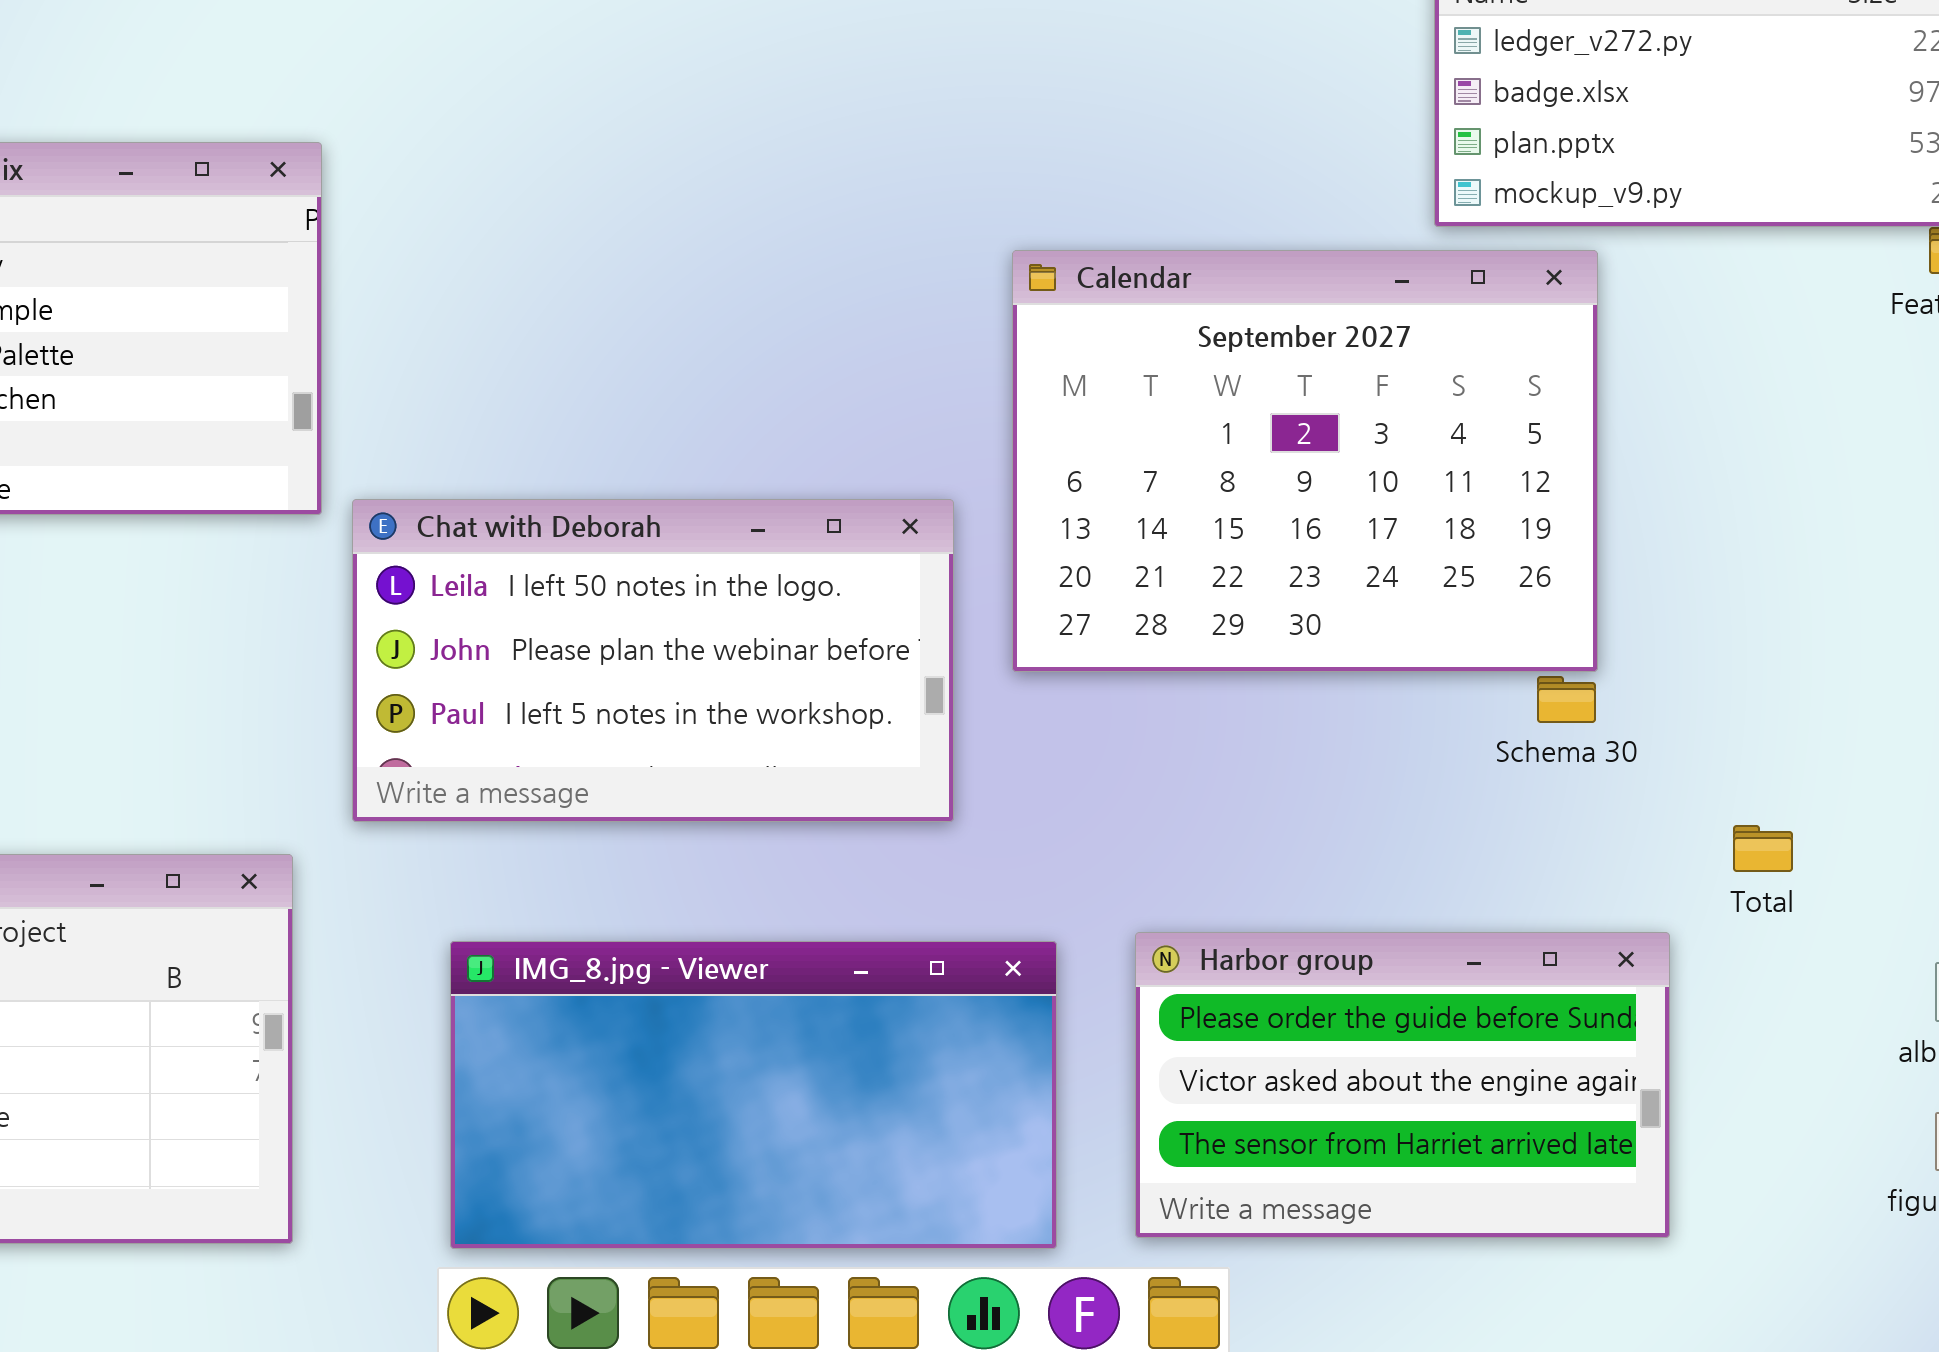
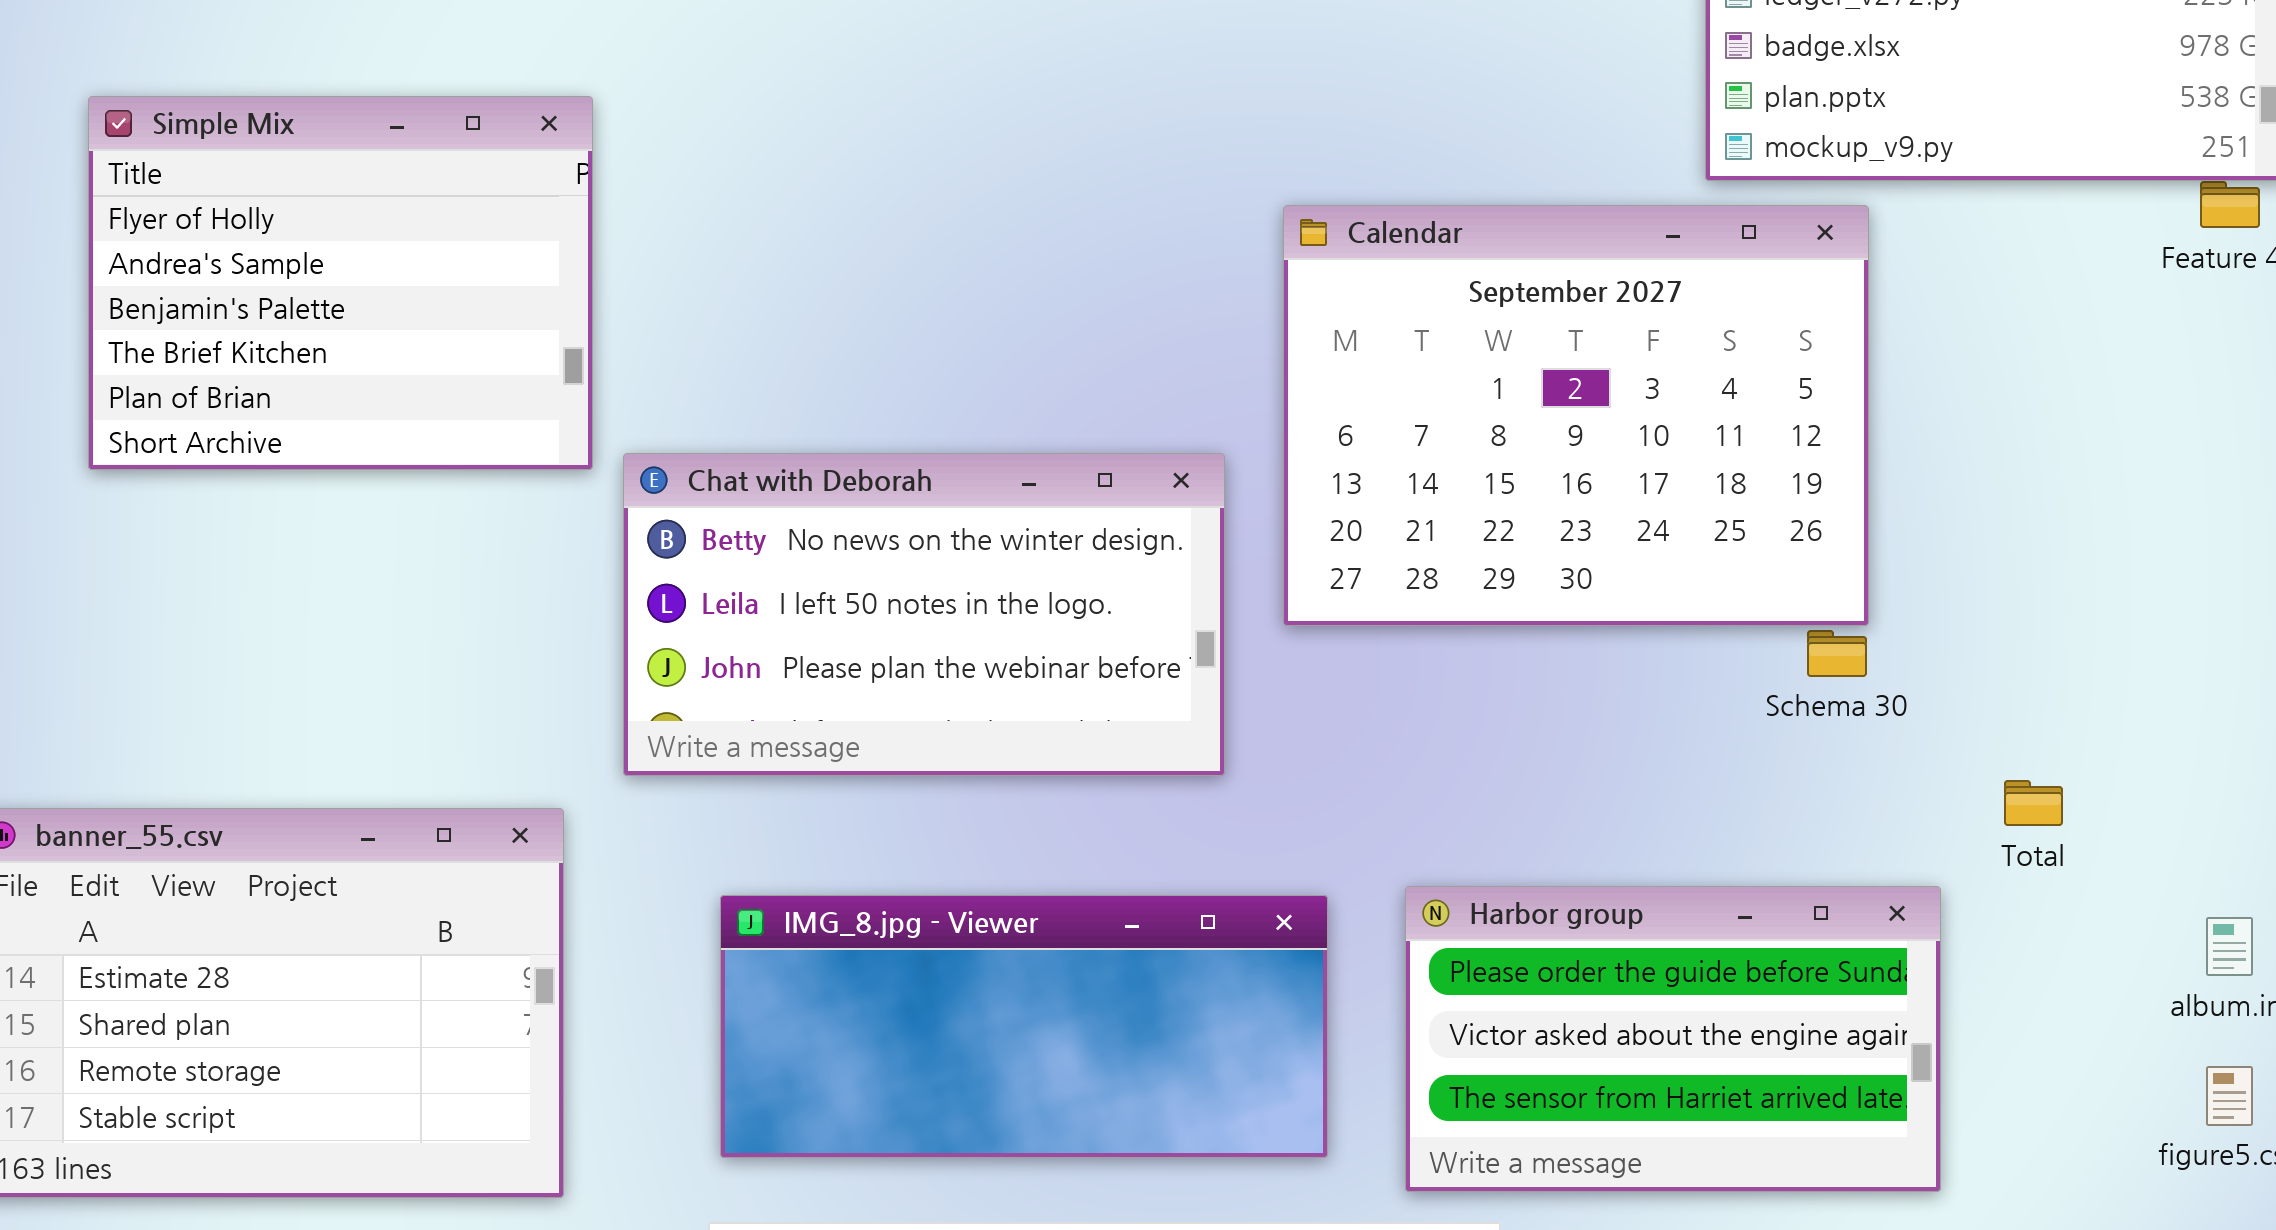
Chat with Deborah: [352,499,954,822] -> [623,453,1225,776], scrolled up 1 row
IMG_8.jpg - Viewer: [450,941,1057,1249] -> [720,895,1328,1158], resized

